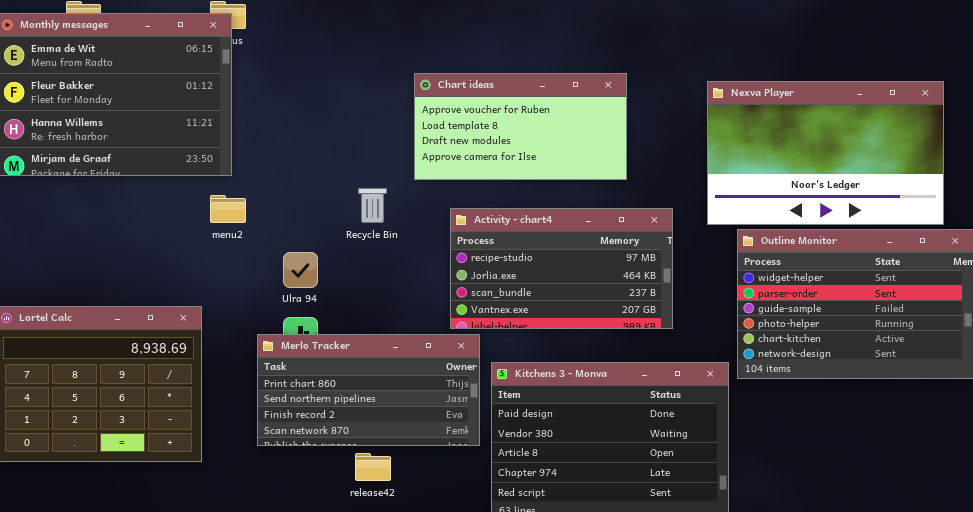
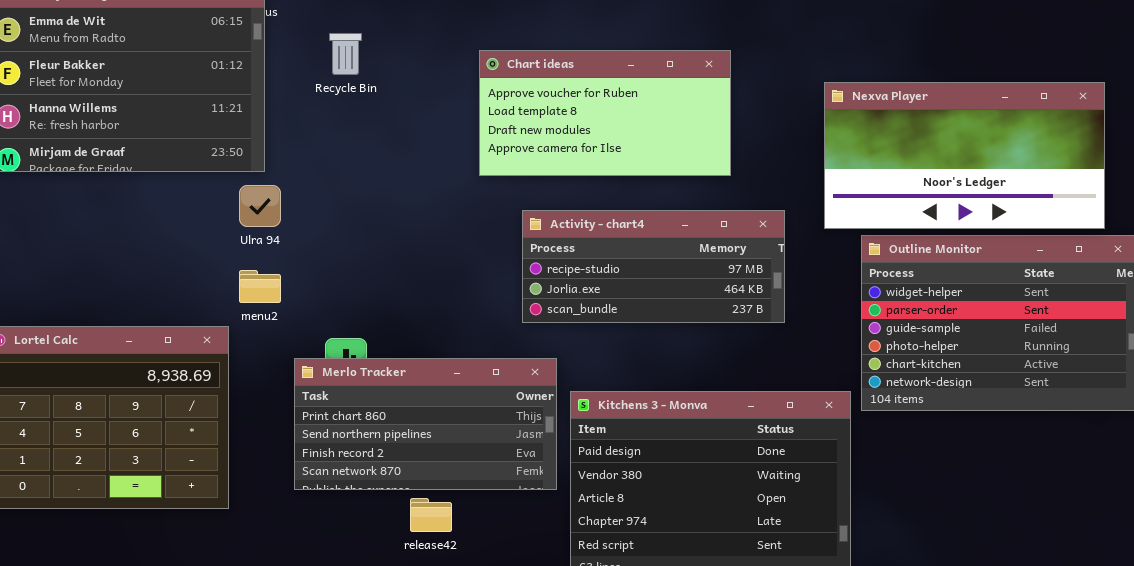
Nexva Player: [707,81,944,225] -> [824,82,1105,229], resized
Recycle Bin: [358,188,387,223] -> [329,33,362,75], moved
menu2: [210,195,246,223] -> [239,270,281,303], moved
Activity - chart4: [450,208,673,329] -> [522,210,785,323], resized
Ulra 94: [283,252,318,288] -> [239,185,281,227], moved

